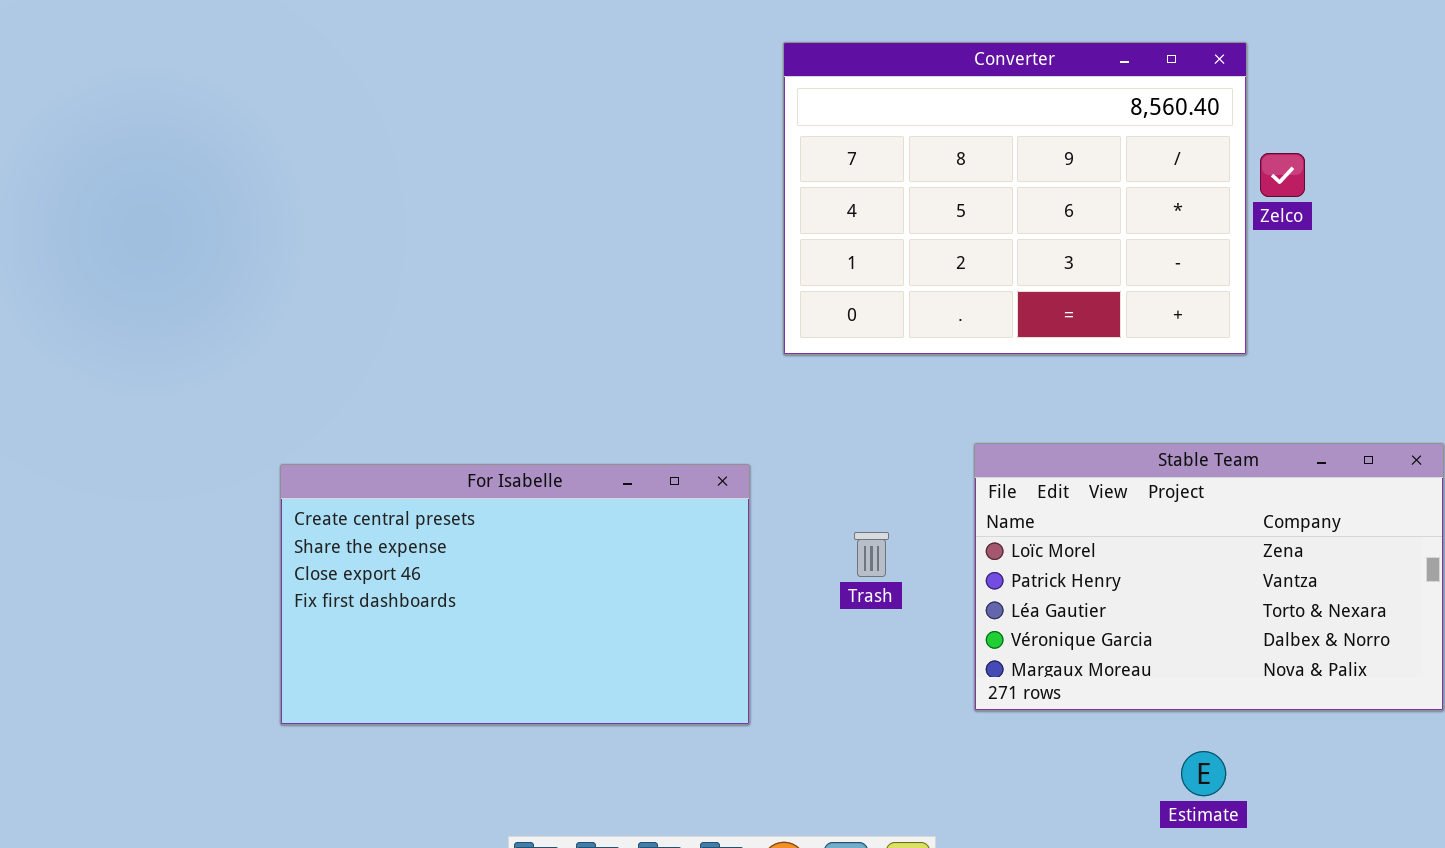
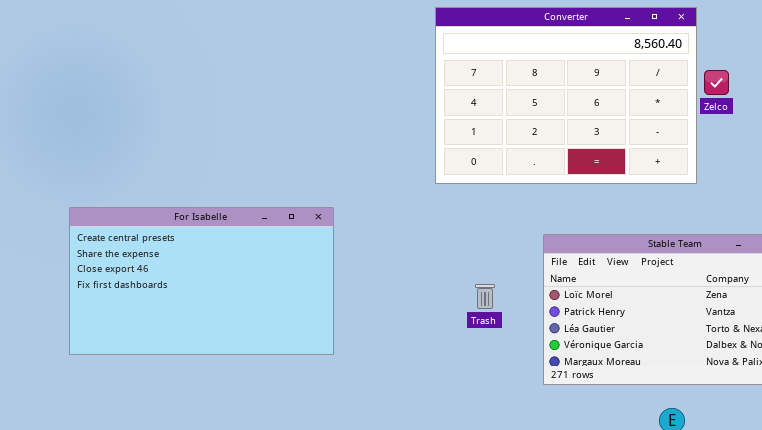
For Isabelle: [280,464,750,725] -> [69,207,334,355], moved

